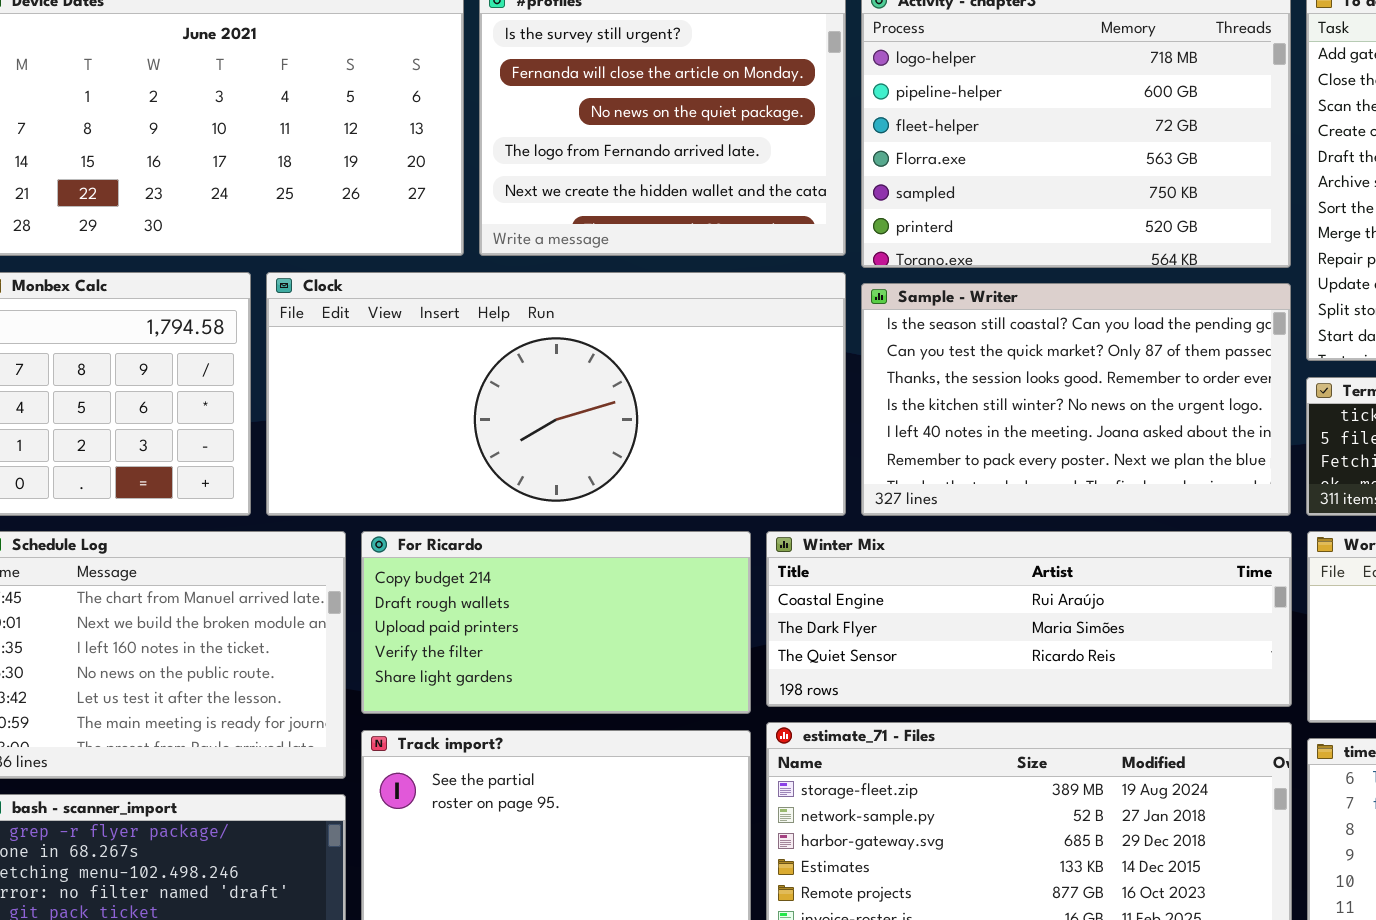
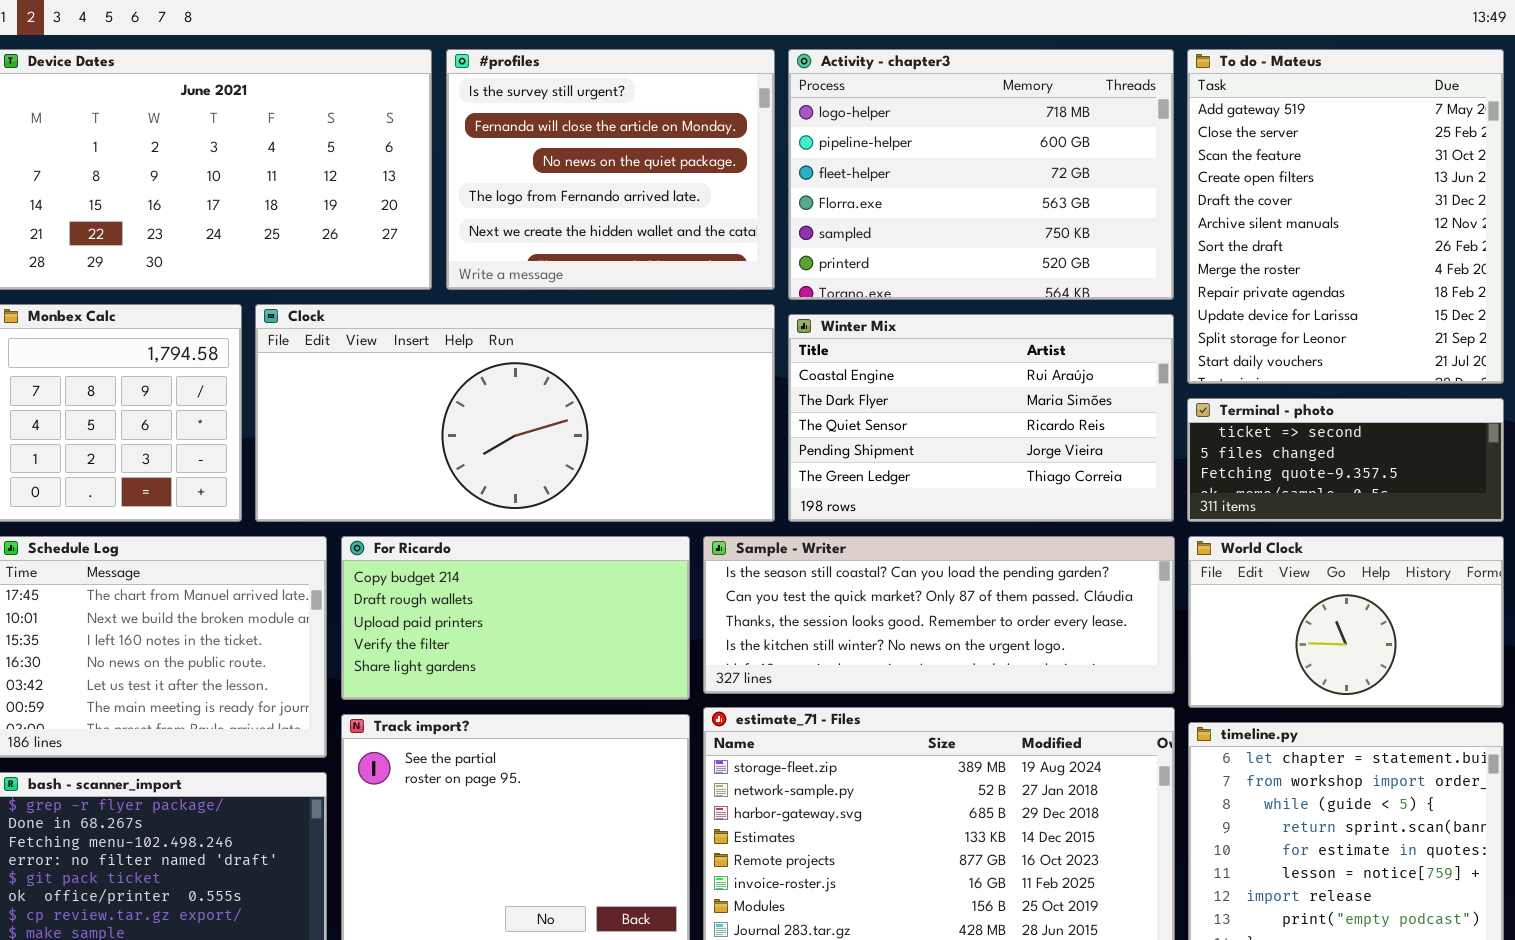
Sample - Writer: [861,283,1291,516] -> [703,536,1175,694], moved, resized
Winter Mix: [766,531,1292,707] -> [788,314,1174,522], moved, resized

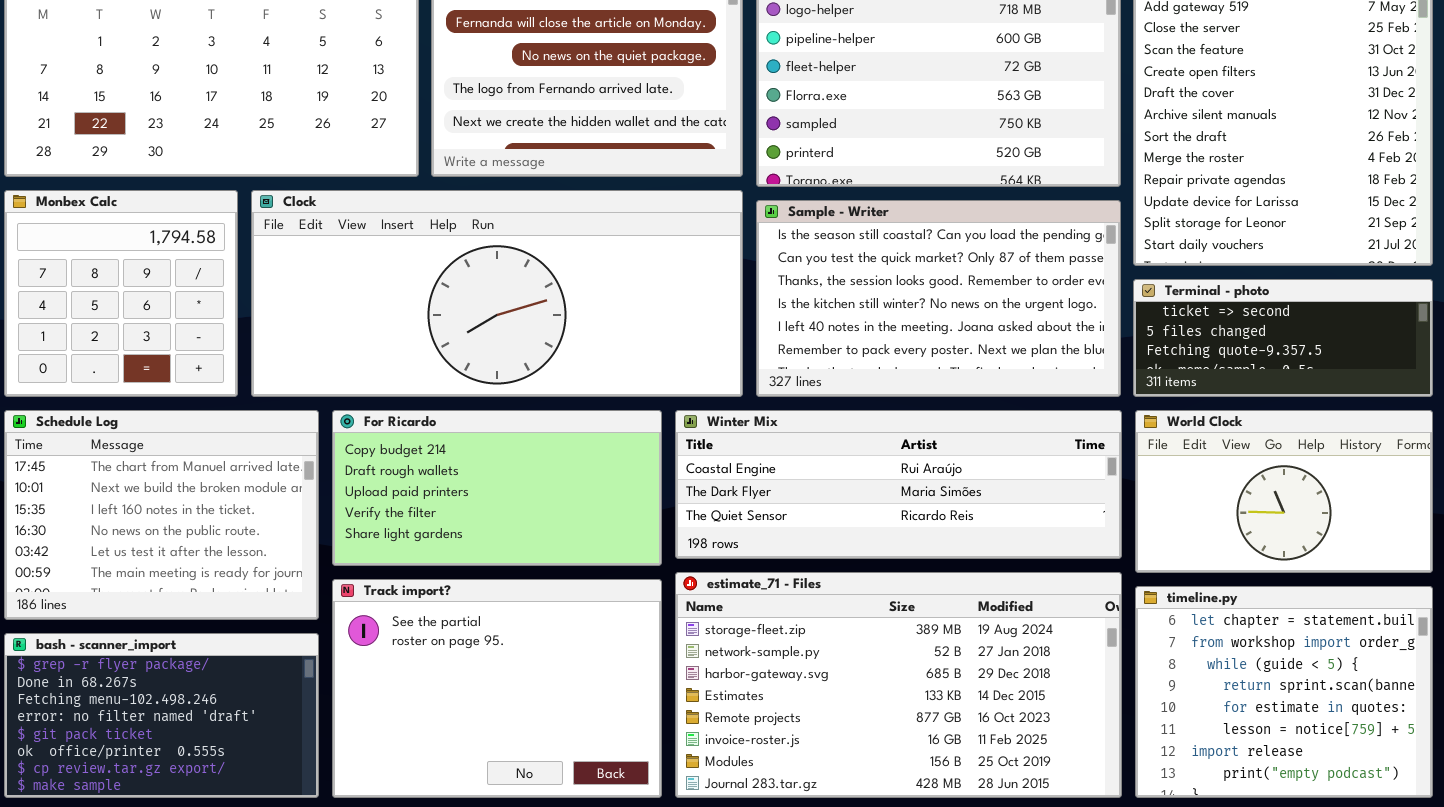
Winter Mix: [788,314,1174,522] -> [675,410,1122,559], moved, resized
Sample - Writer: [703,536,1175,694] -> [756,200,1121,397], moved, resized

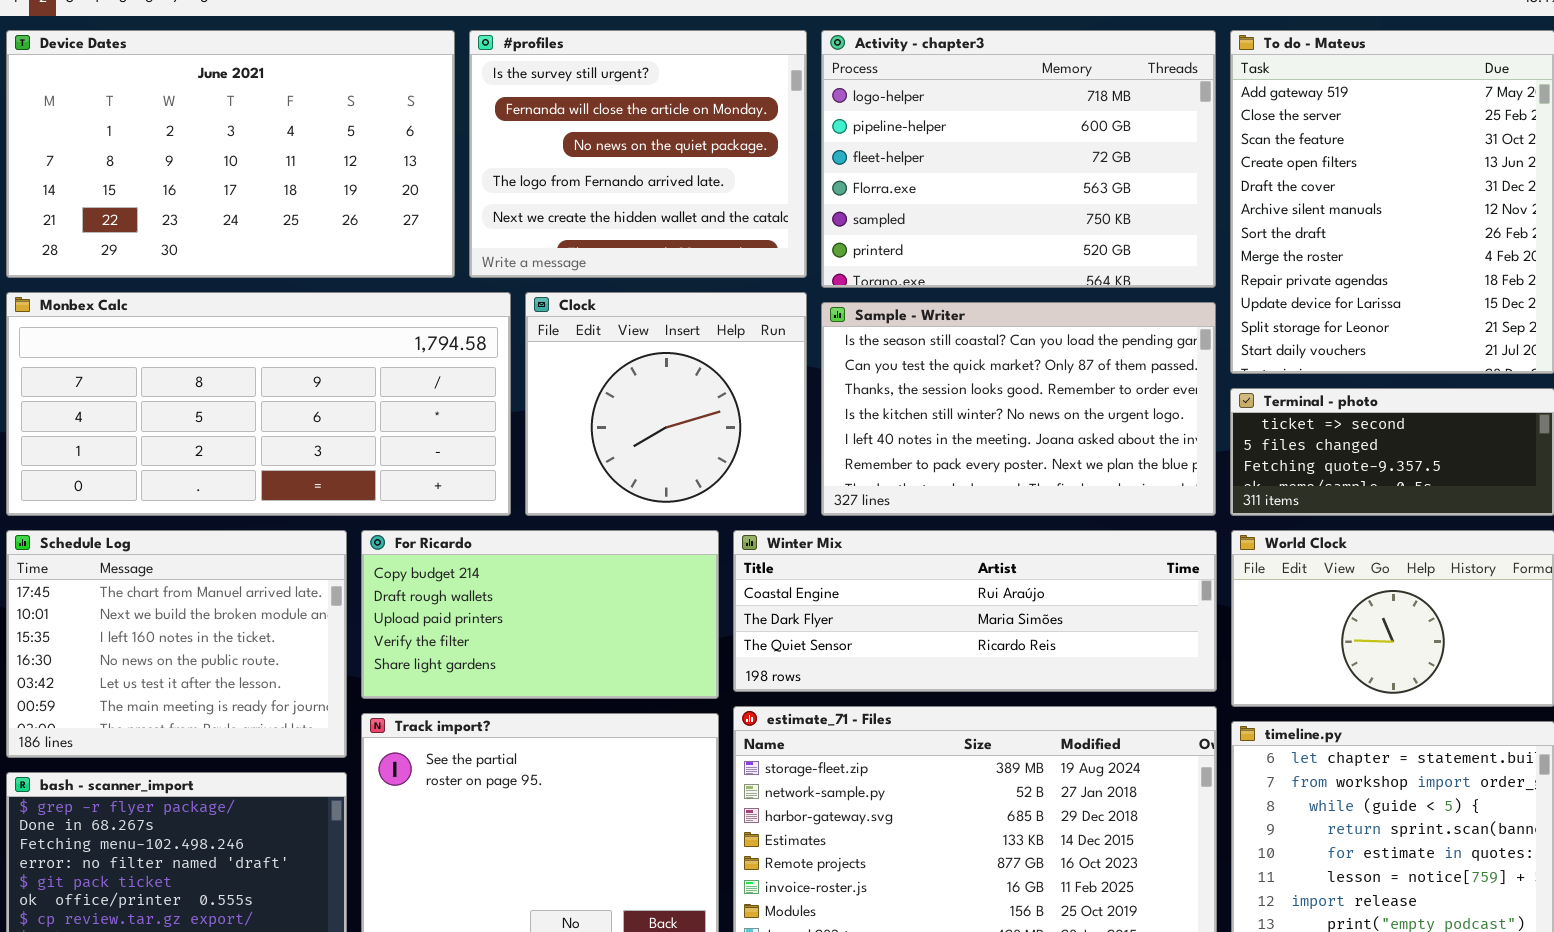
Monbex Calc: [4,190,238,397] -> [6,292,511,516], resized
Clock: [251,190,743,397] -> [525,292,807,516], resized

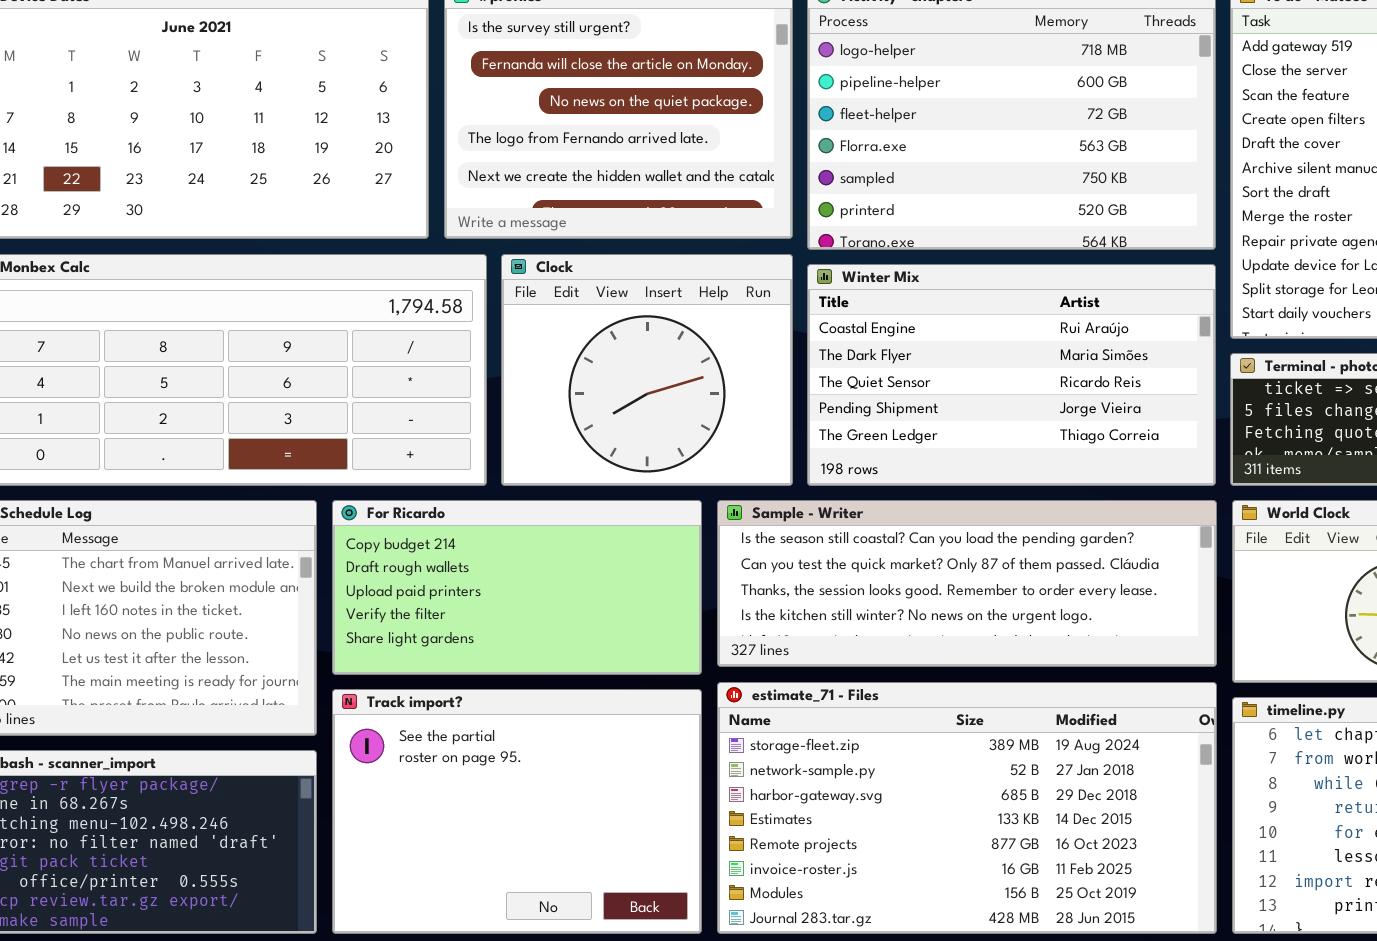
Sample - Writer: [821,302,1216,516] -> [717,500,1217,667], moved, resized
Winter Mix: [733,530,1217,692] -> [807,264,1216,486], moved, resized

